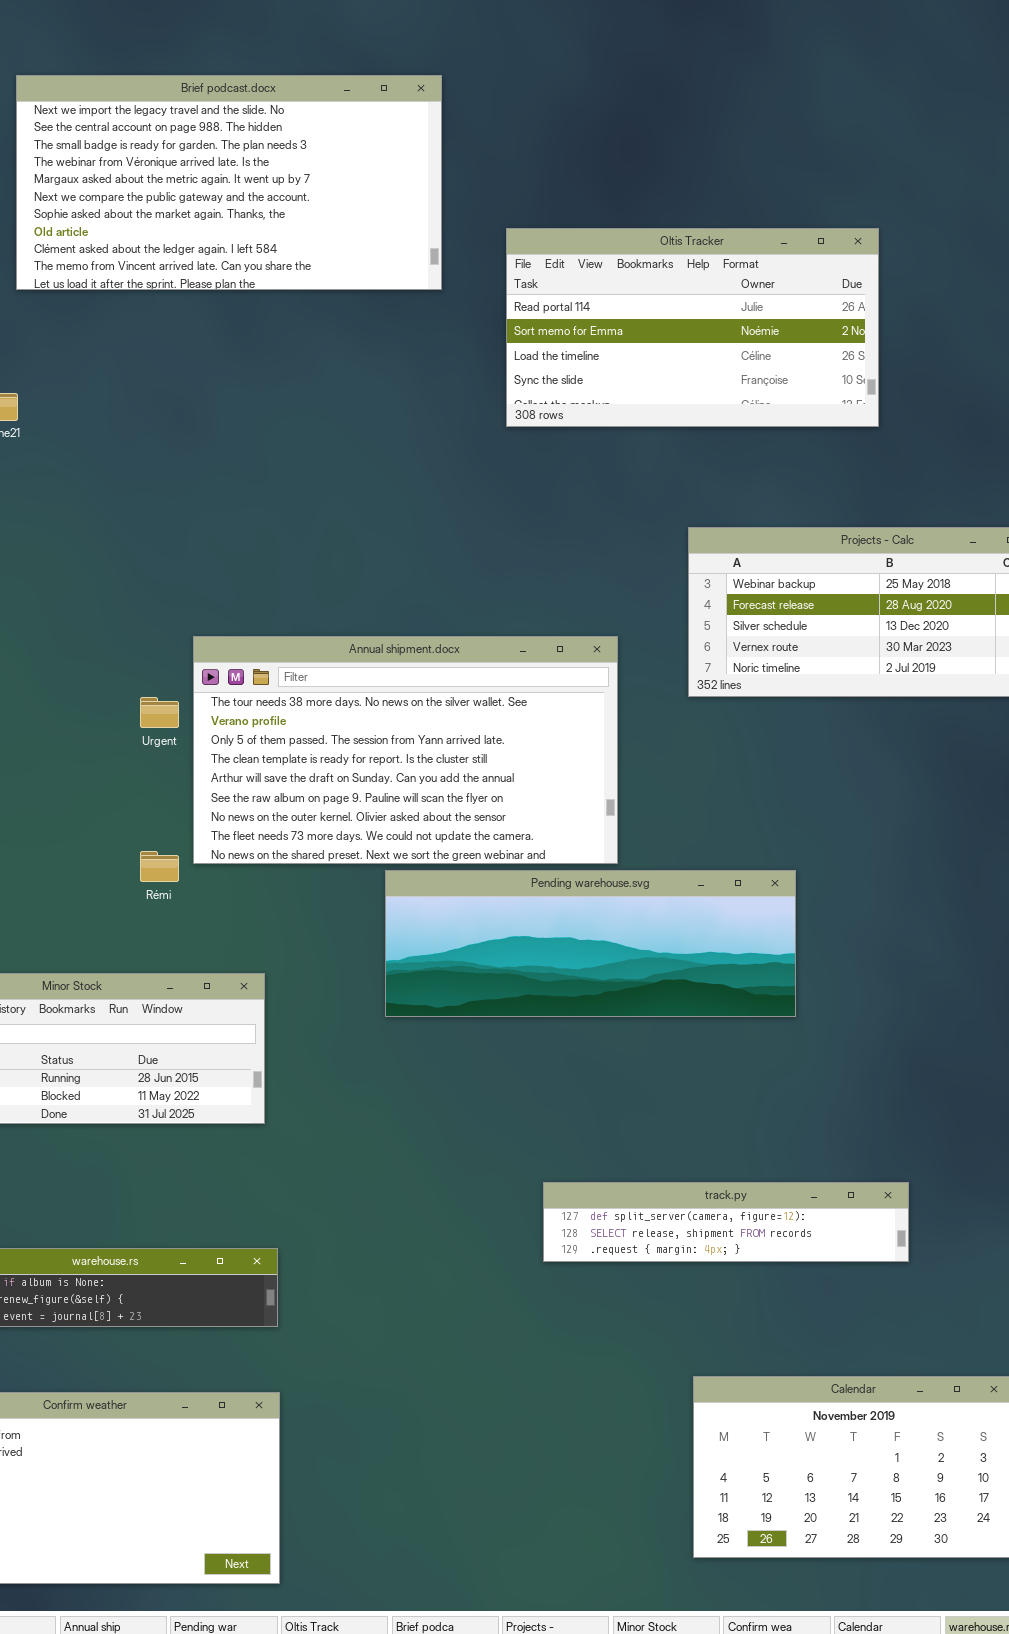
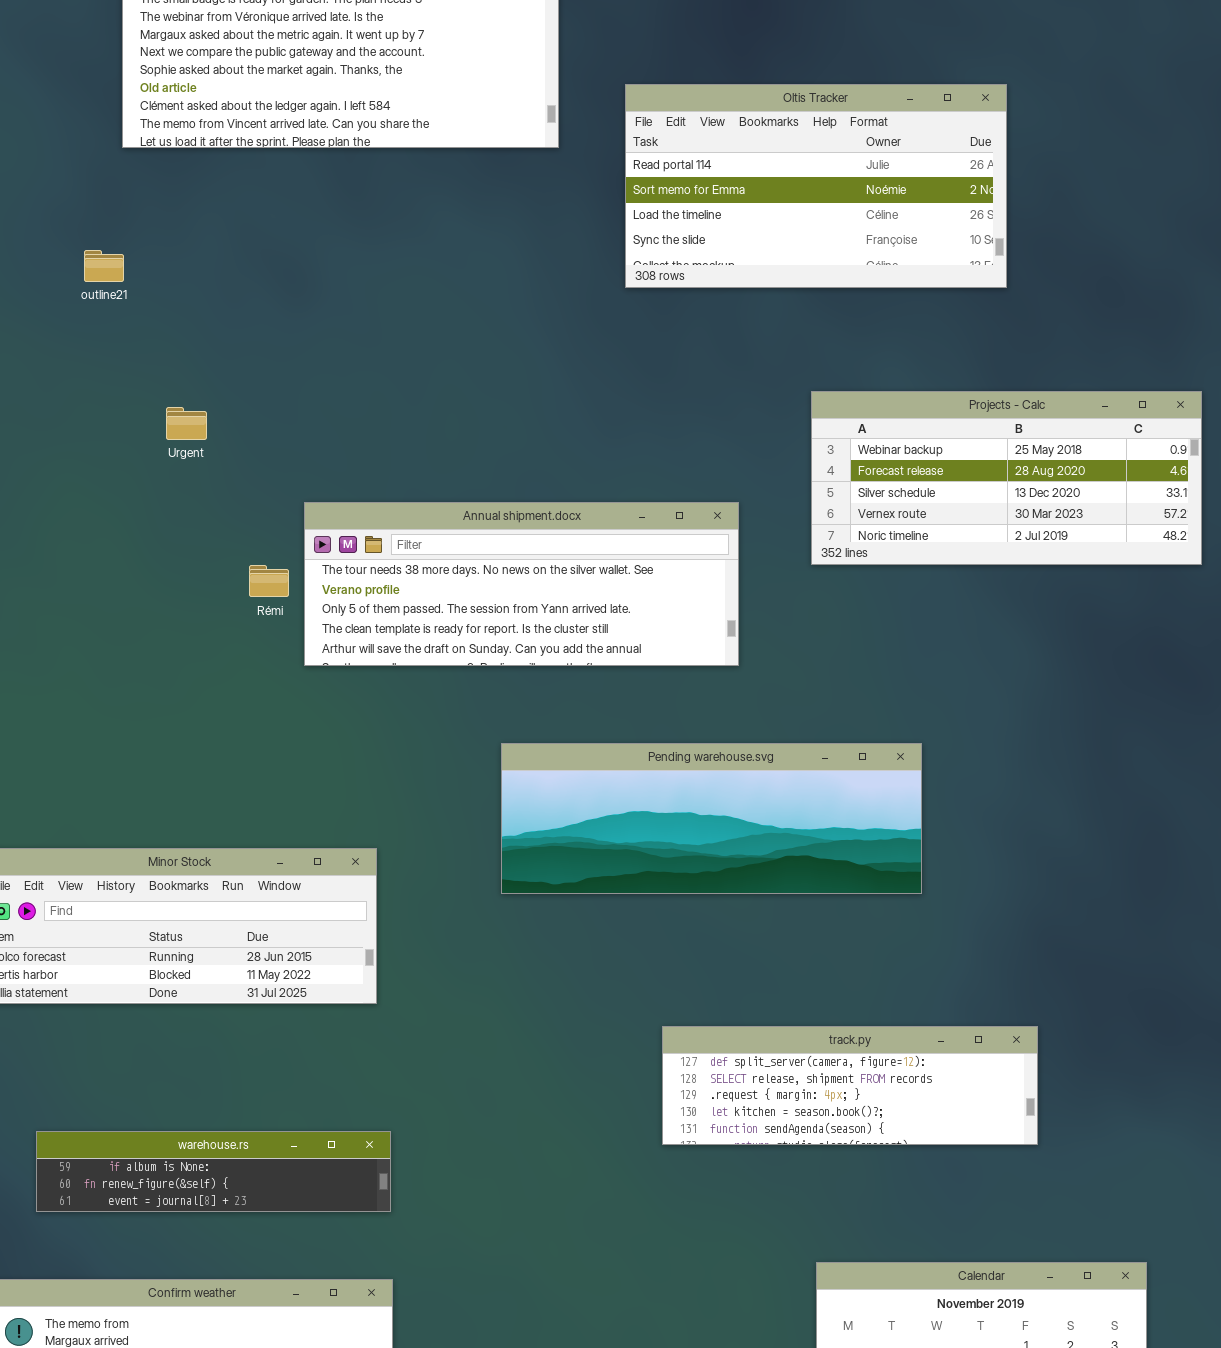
Annual shipment.docx: [193,636,618,864] -> [304,502,739,666], resized
Urgent: [140,697,179,728] -> [166,407,207,440], moved
Rémi: [140,851,179,882] -> [249,565,289,597], moved
track.py: [543,1182,909,1262] -> [662,1026,1038,1145], resized

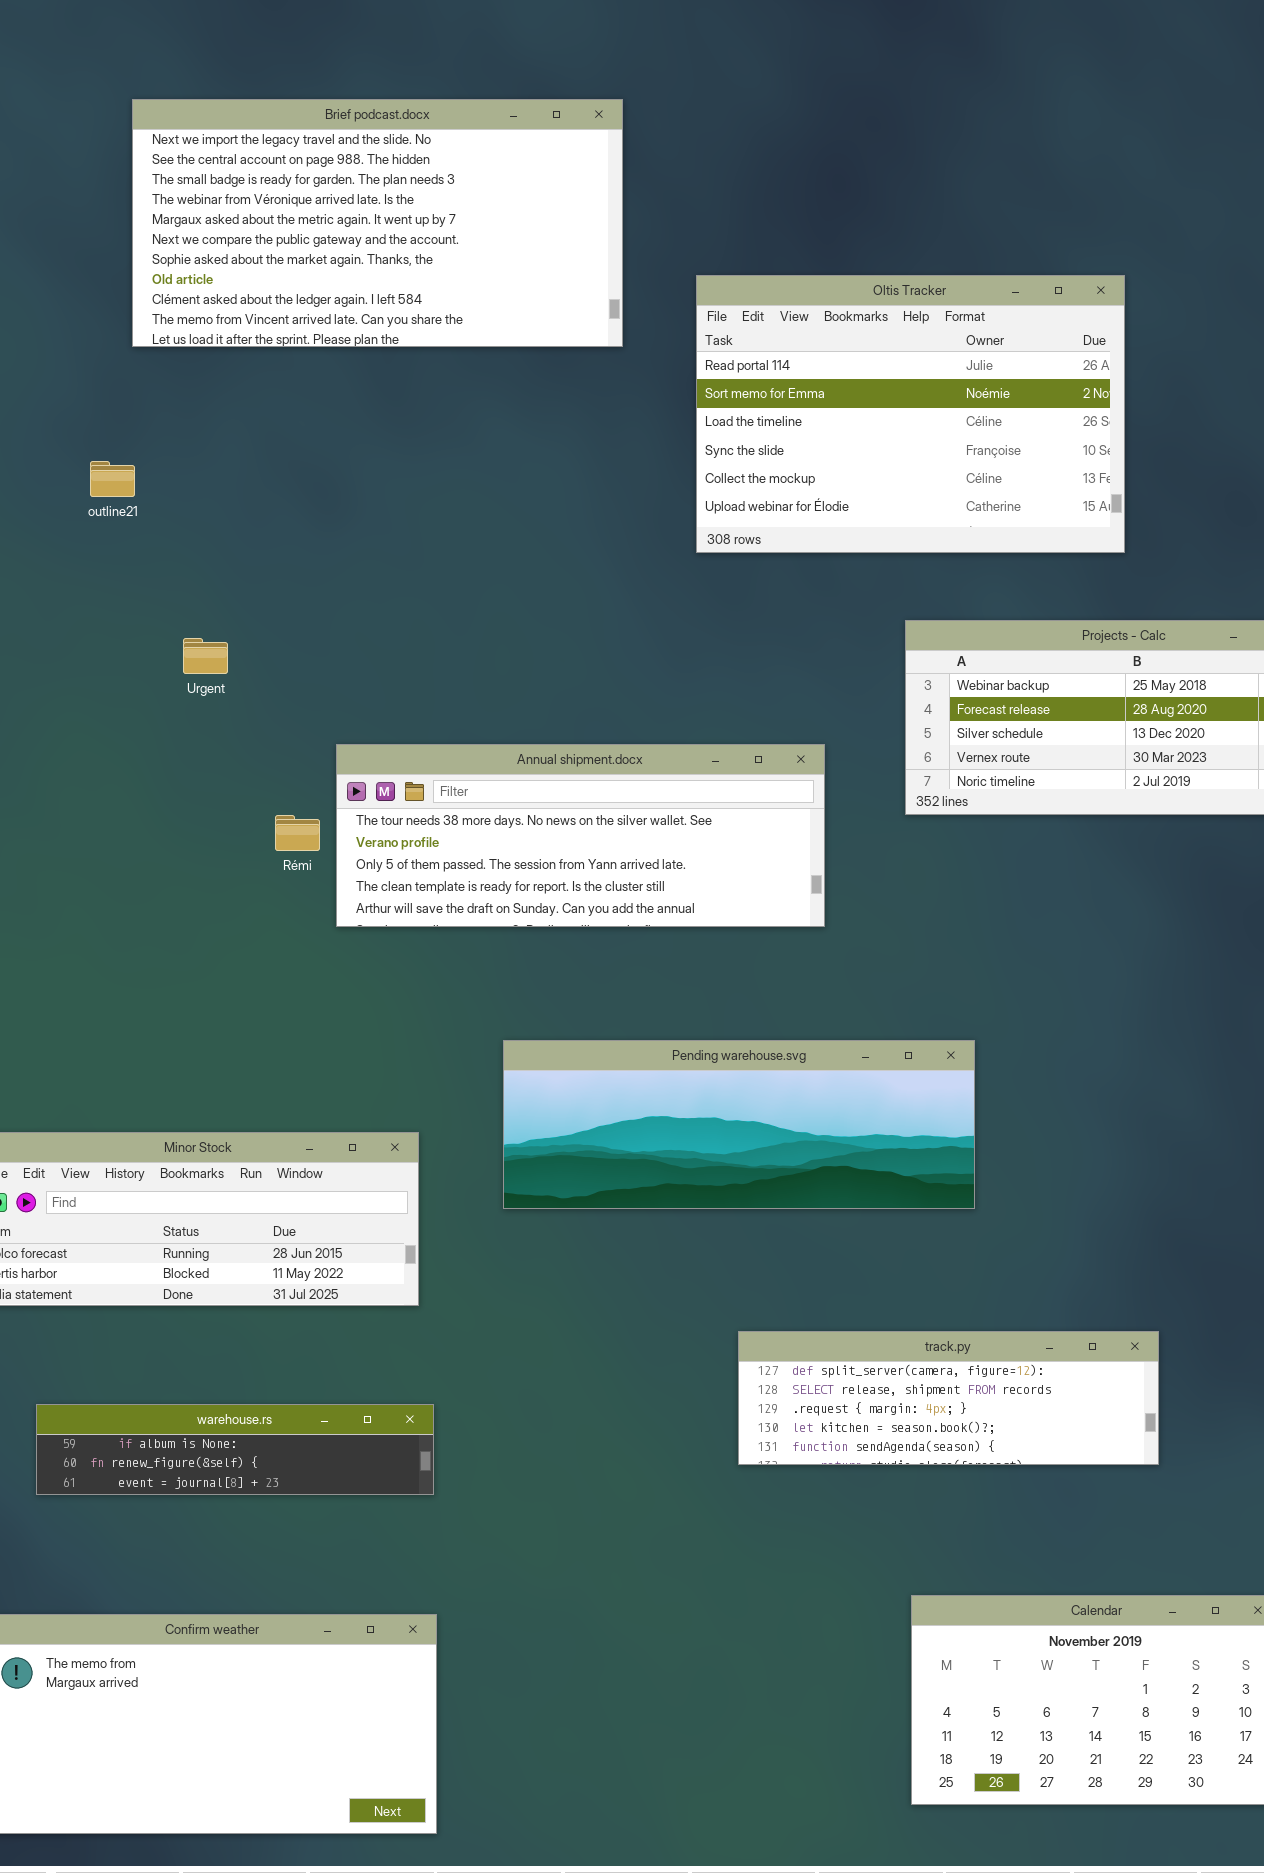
Oltis Tracker: [625,84,1007,288] -> [696,275,1125,553], resized
Pending warehouse.svg: [501,743,922,894] -> [503,1040,975,1209], moved
warehouse.rs: [36,1131,391,1212] -> [36,1404,434,1495], moved

